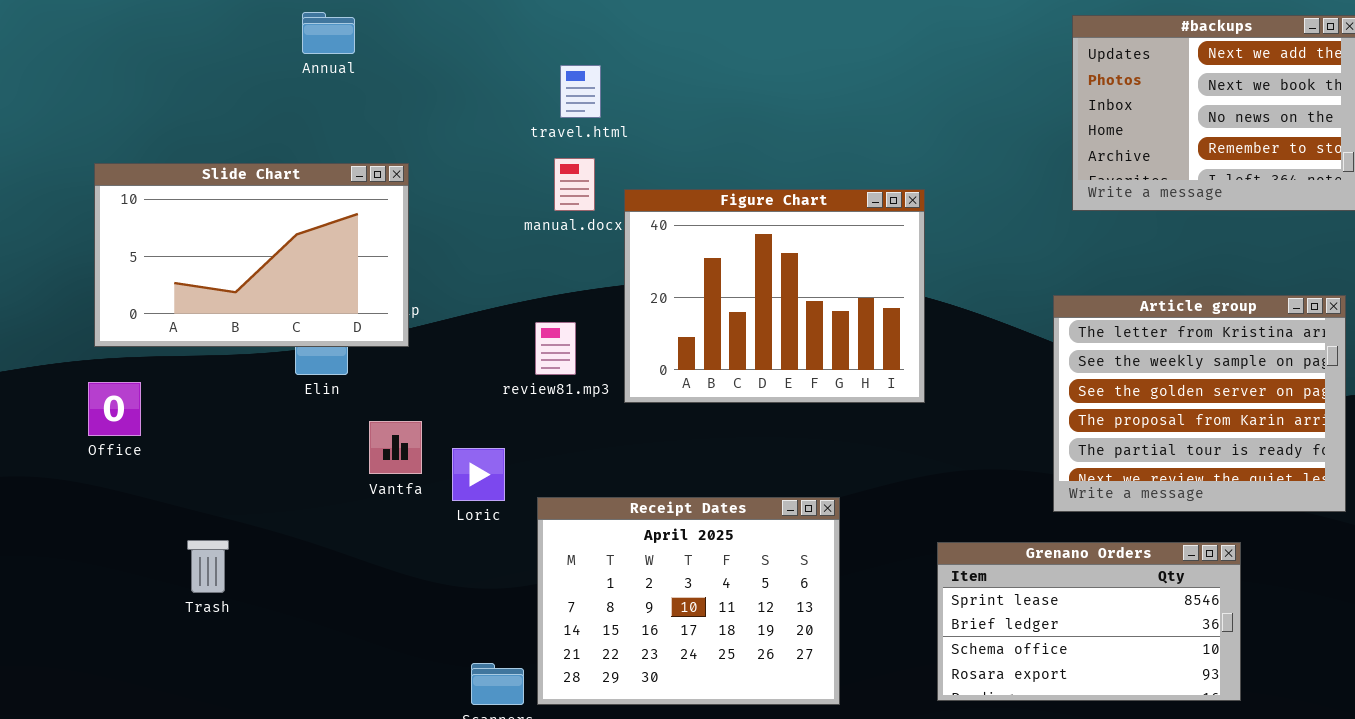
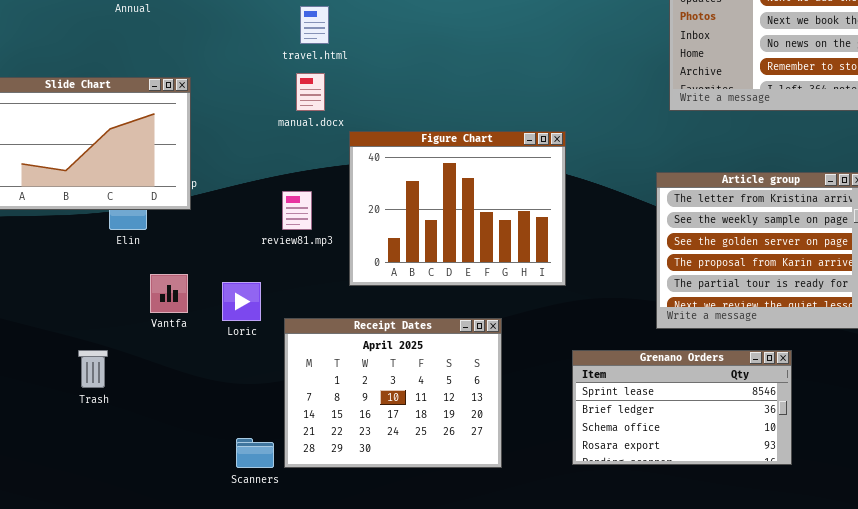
Figure Chart: [624,189,925,403] -> [349,131,566,286], moved
Vantfa: [369,421,422,474] -> [150,274,188,313], moved
Trash: [187,540,229,593] -> [78,350,108,388], moved

